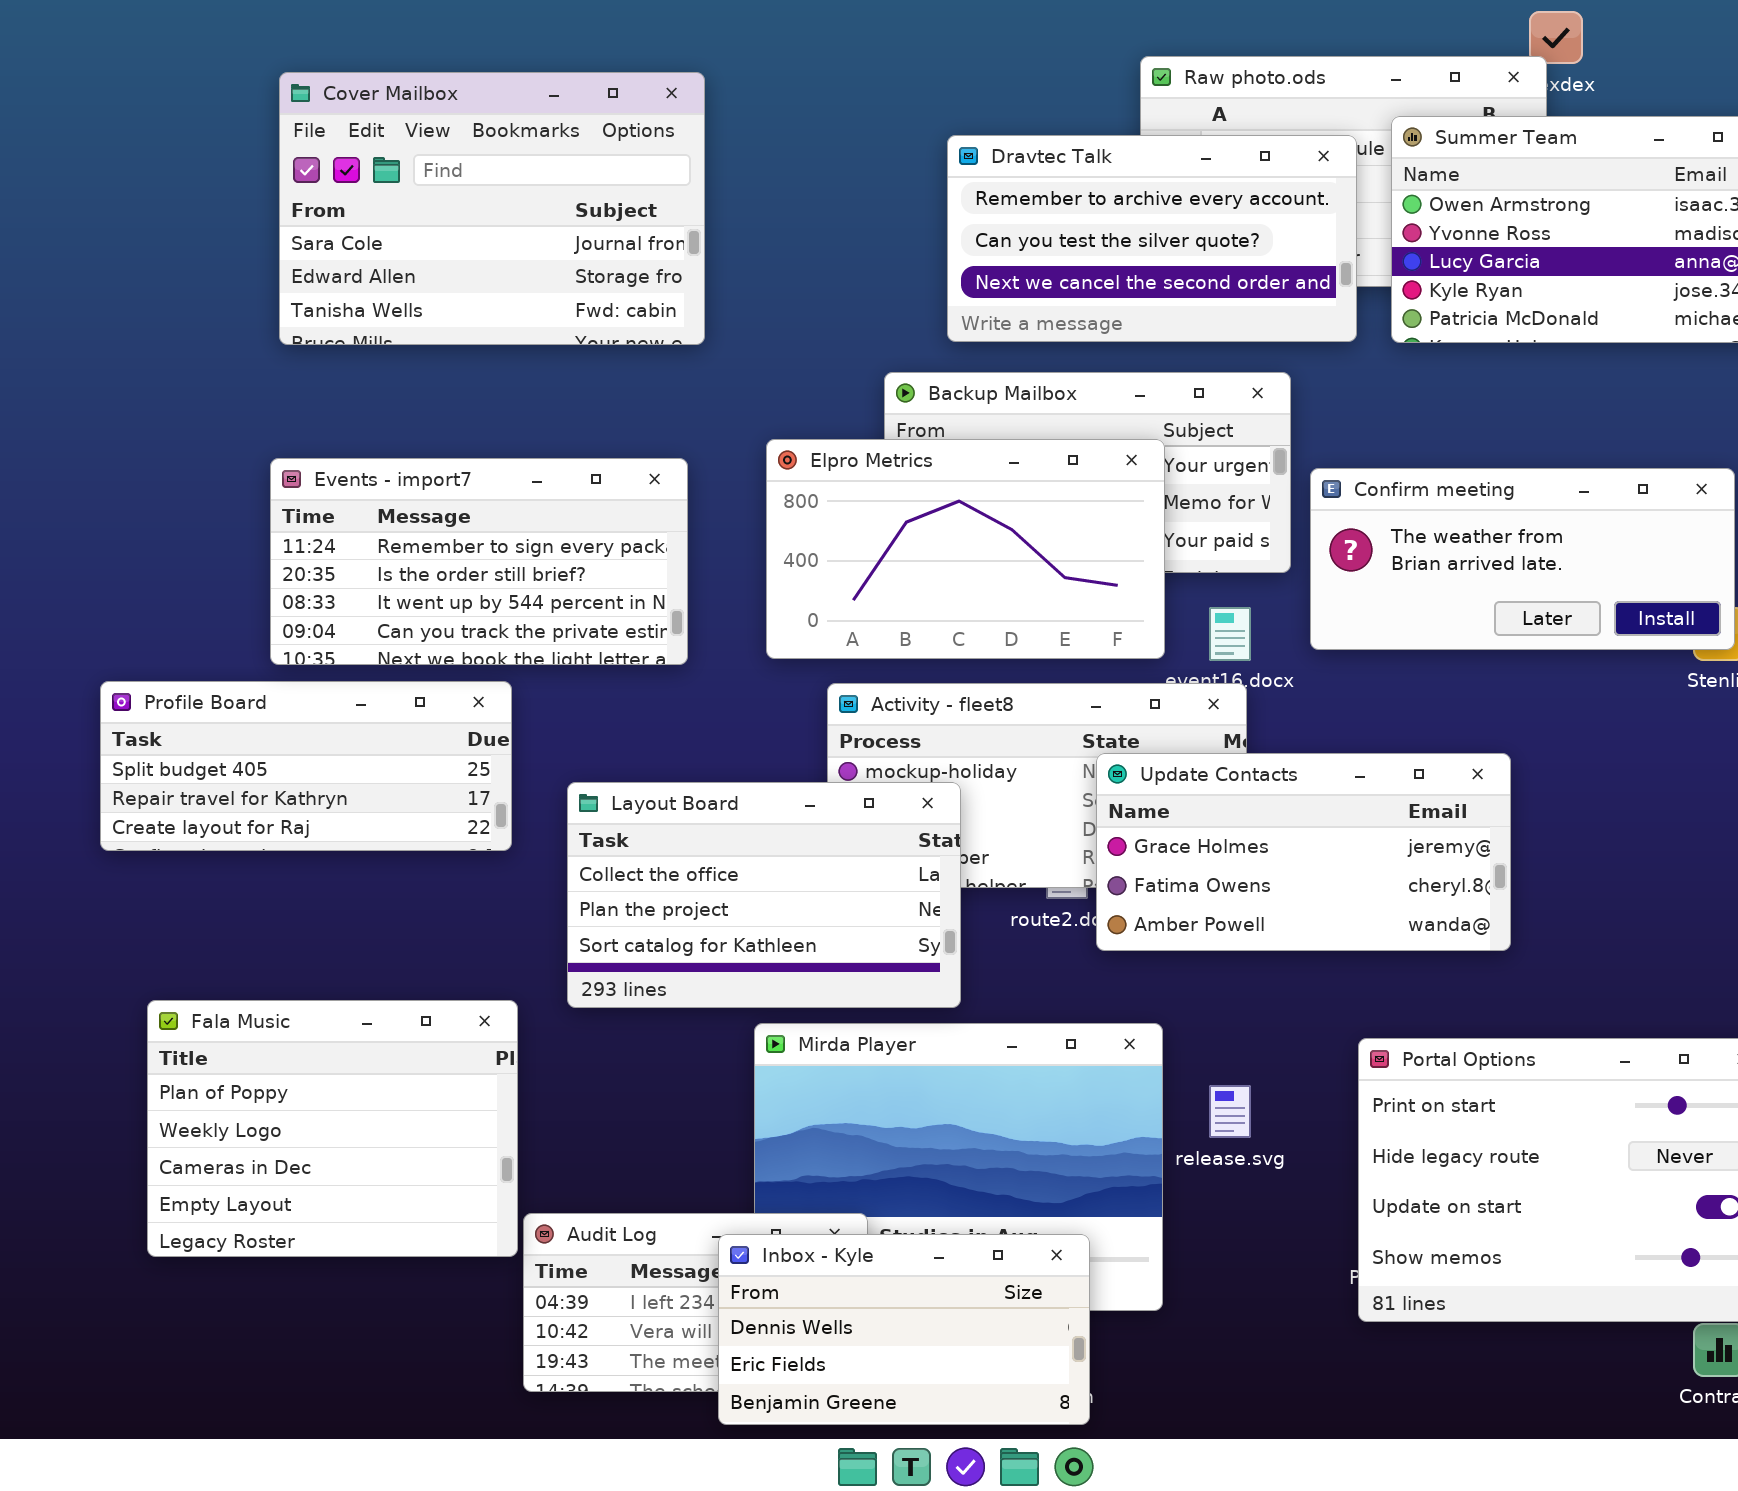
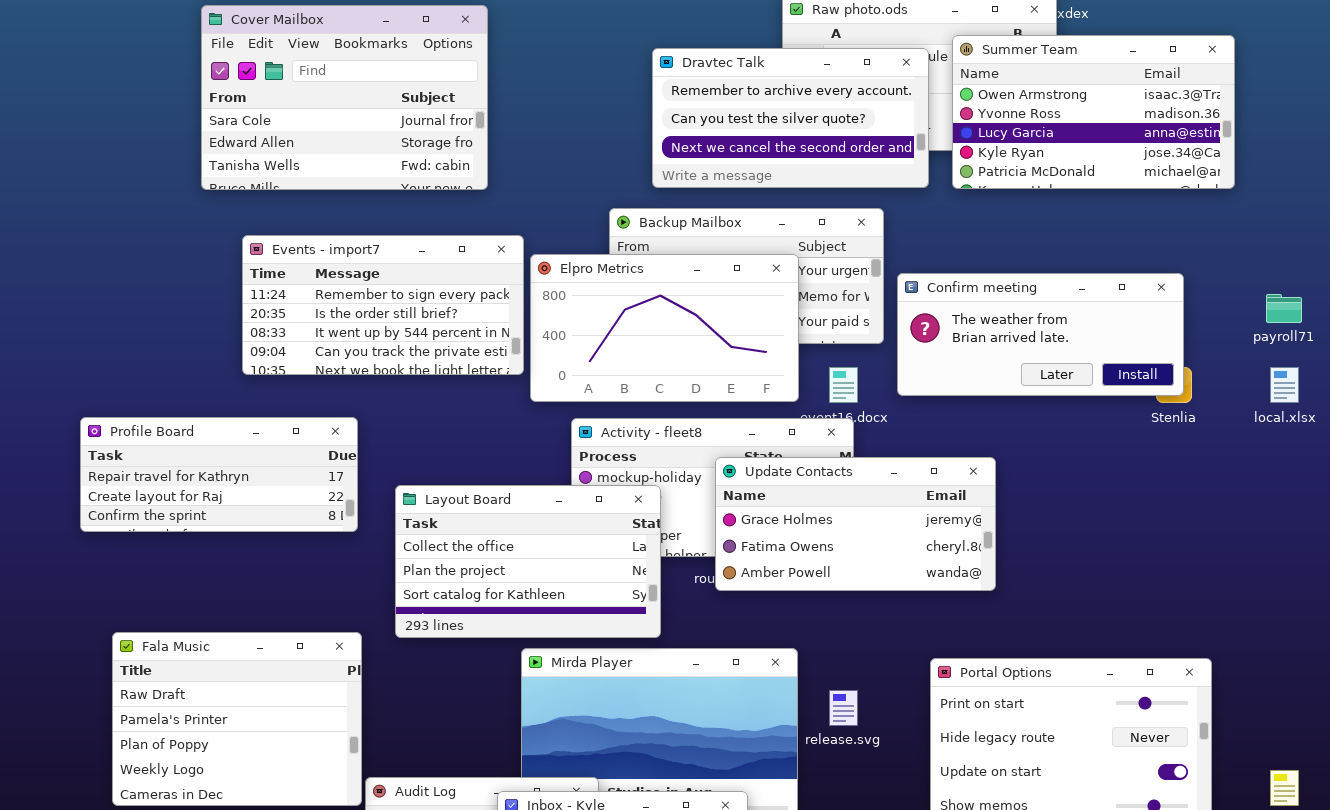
Events - import7: [270,458,688,665] -> [242,235,524,375], moved
Profile Board: [100,681,512,851] -> [80,417,358,532], scrolled down 1 row
Update Contacts: [1096,753,1511,951] -> [715,457,996,591], moved
Fala Music: [147,1000,518,1257] -> [112,632,362,806], scrolled up 2 rows

